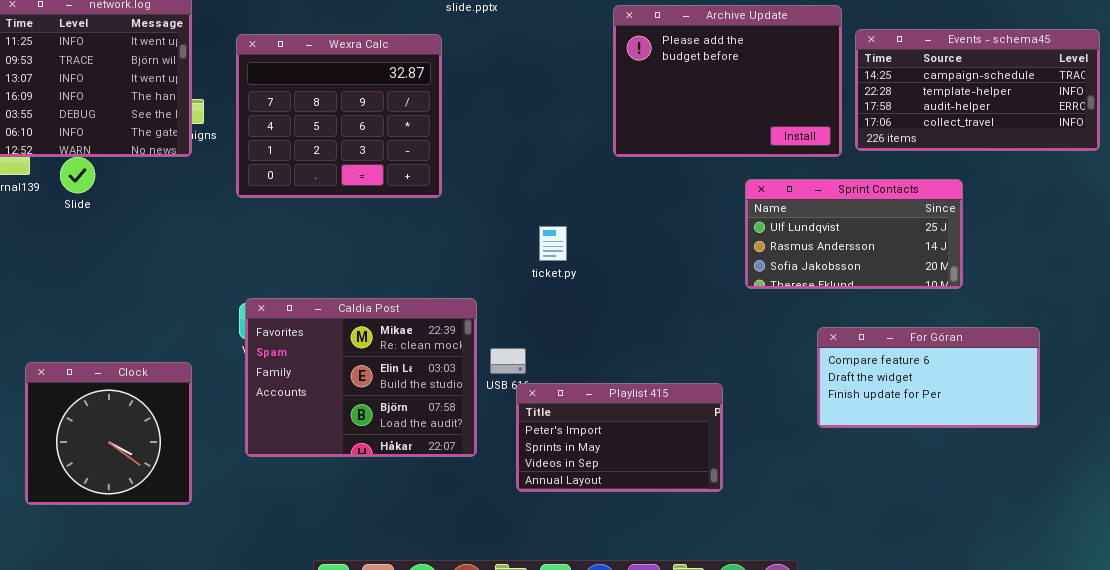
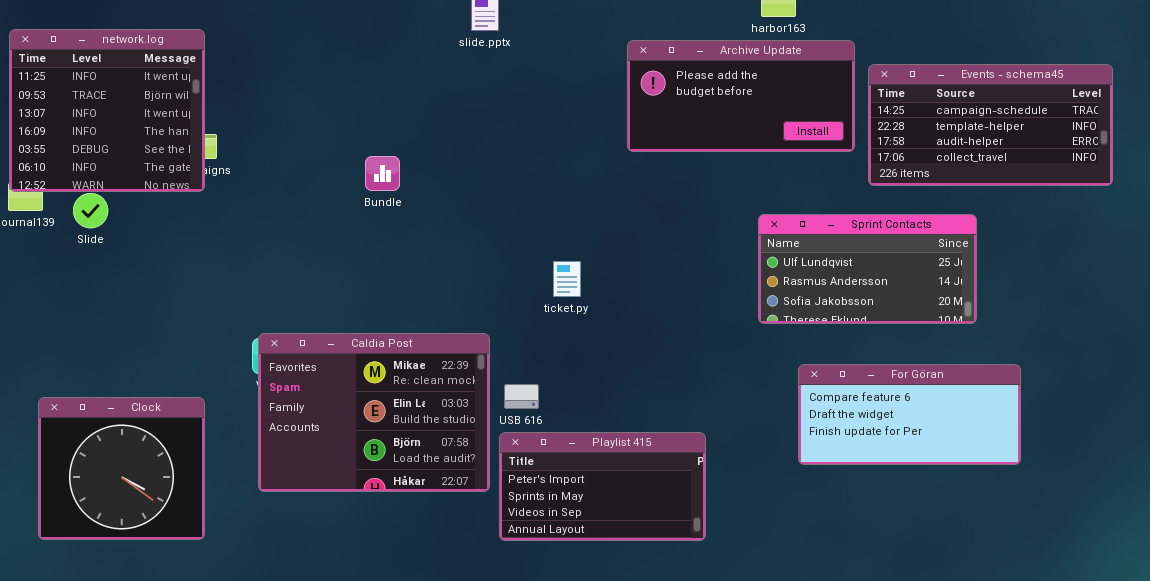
Archive Update: [613,5,842,157] -> [627,40,855,152], resized
Wexra Calc: [236,34,442,198] -> none, closed
For Göran: [817,327,1040,428] -> [798,364,1021,465], moved
Playlist 415: [516,383,723,492] -> [499,432,706,541], moved

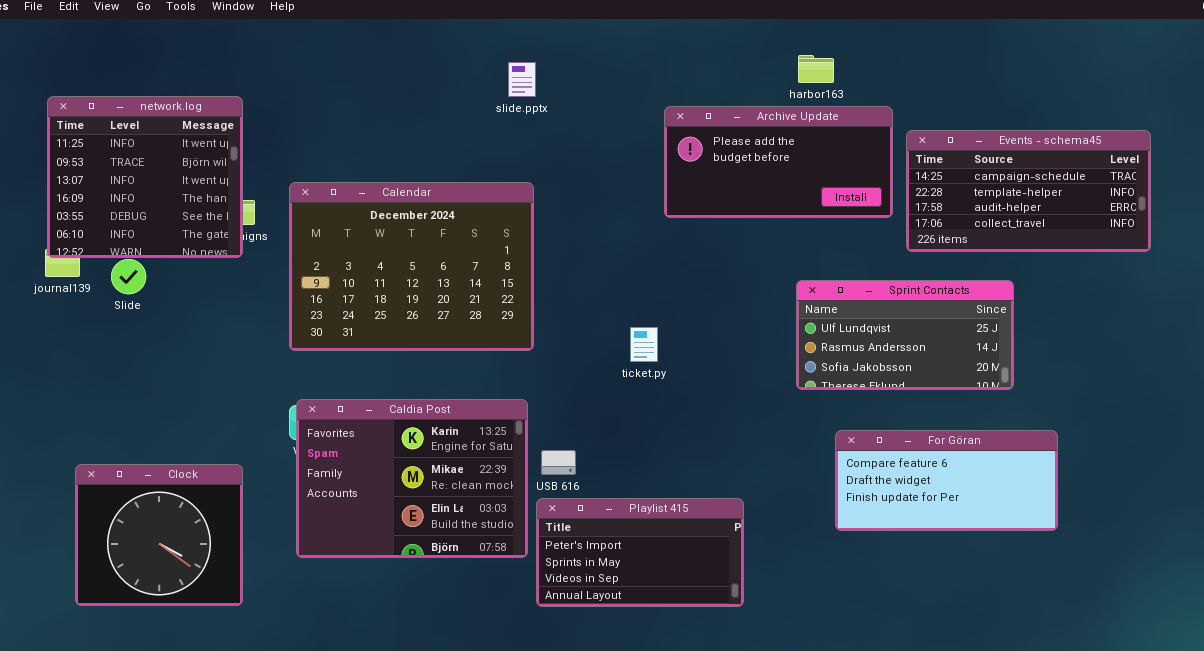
Calendar: none -> [289,182,534,351], opened
ticket.py: [553,261,581,297] -> [630,327,658,362], moved
Caldia Post: [258,333,490,492] -> [296,399,528,558], scrolled up 1 row

